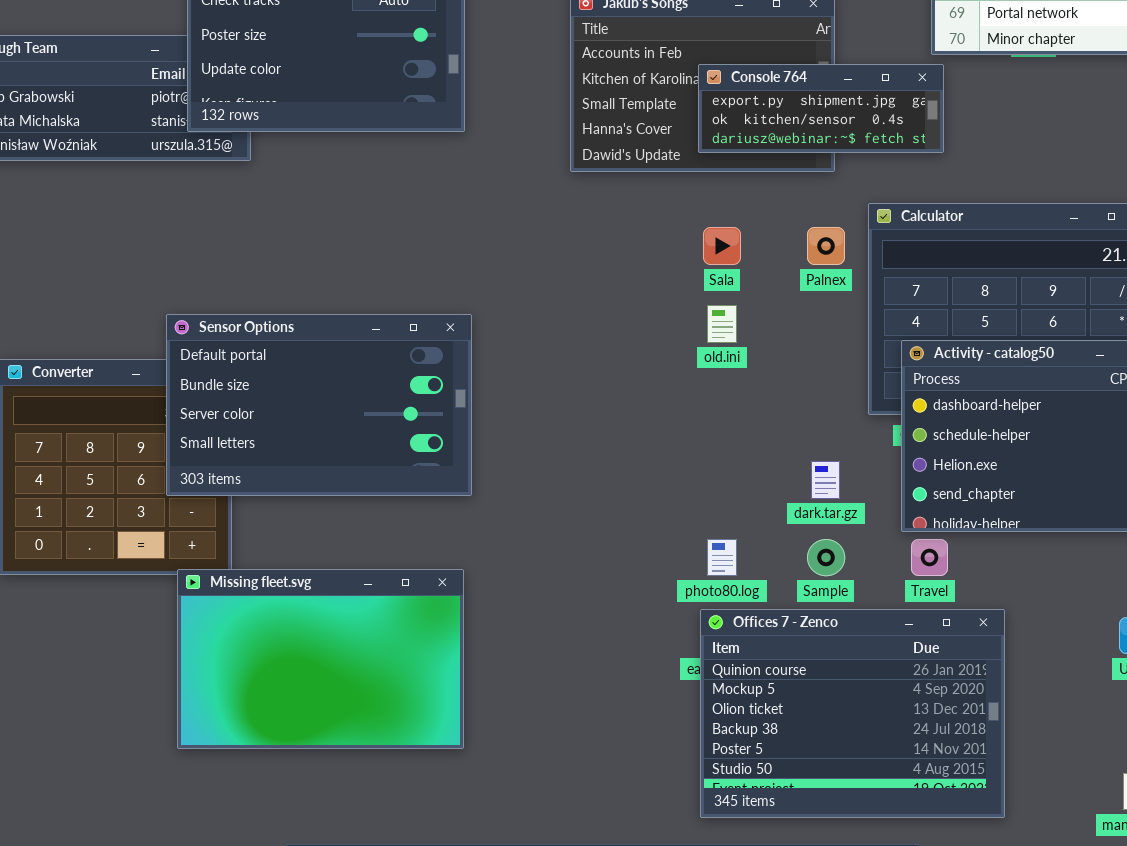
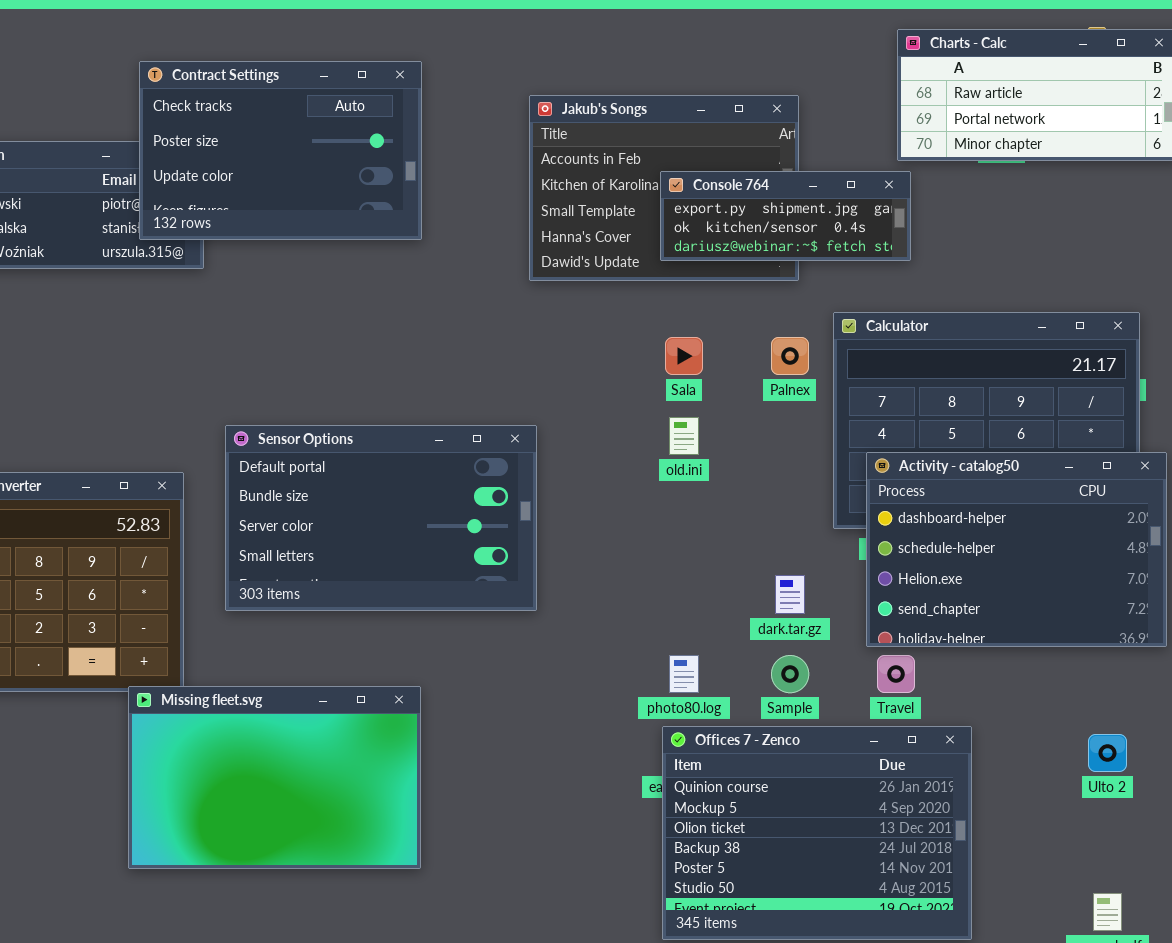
Sensor Options: [166,314,472,496] -> [225,425,537,611], moved

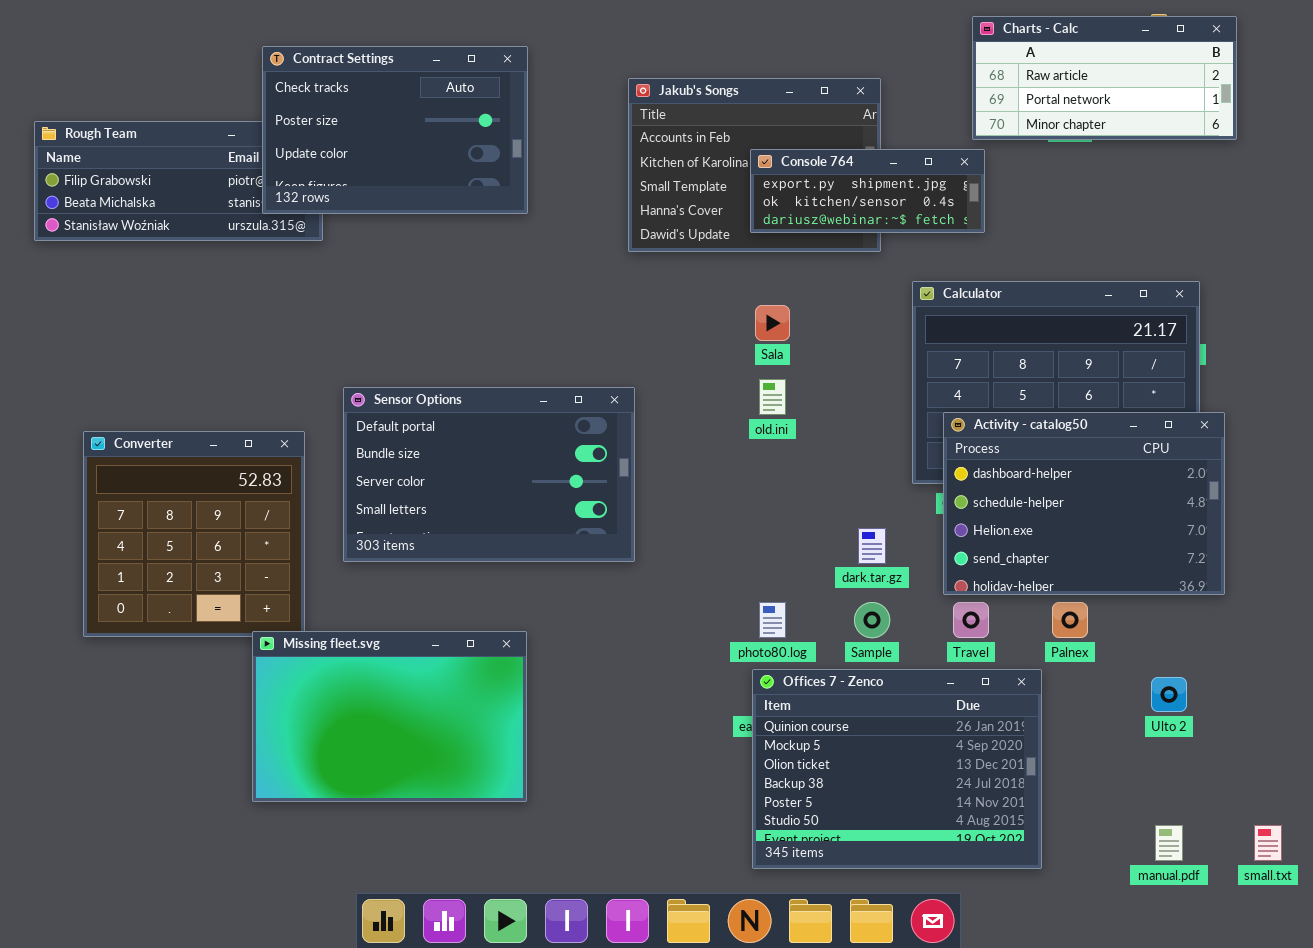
Palnex: [771,337,809,375] -> [1052,602,1088,638], moved

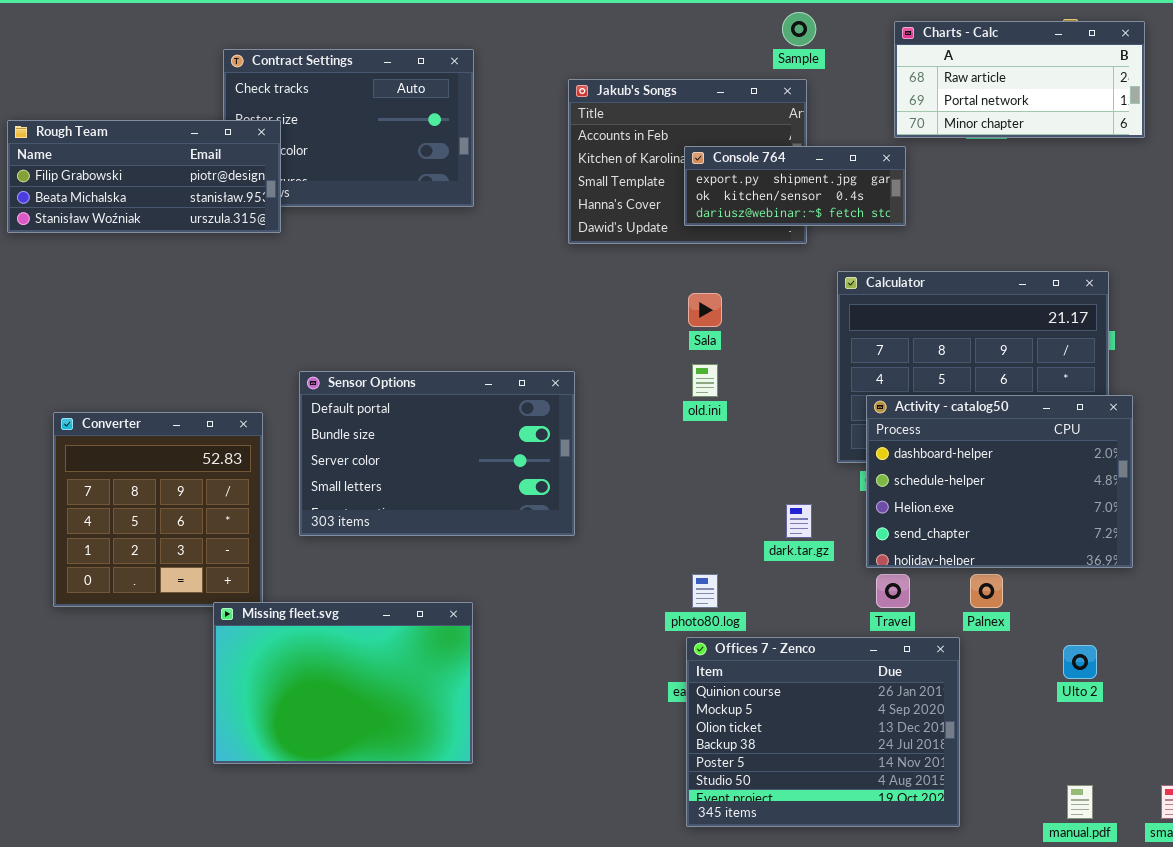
Rough Team: [34,121,323,241] -> [7,120,281,233], raised
Sample: [854,602,890,638] -> [782,12,816,46], moved

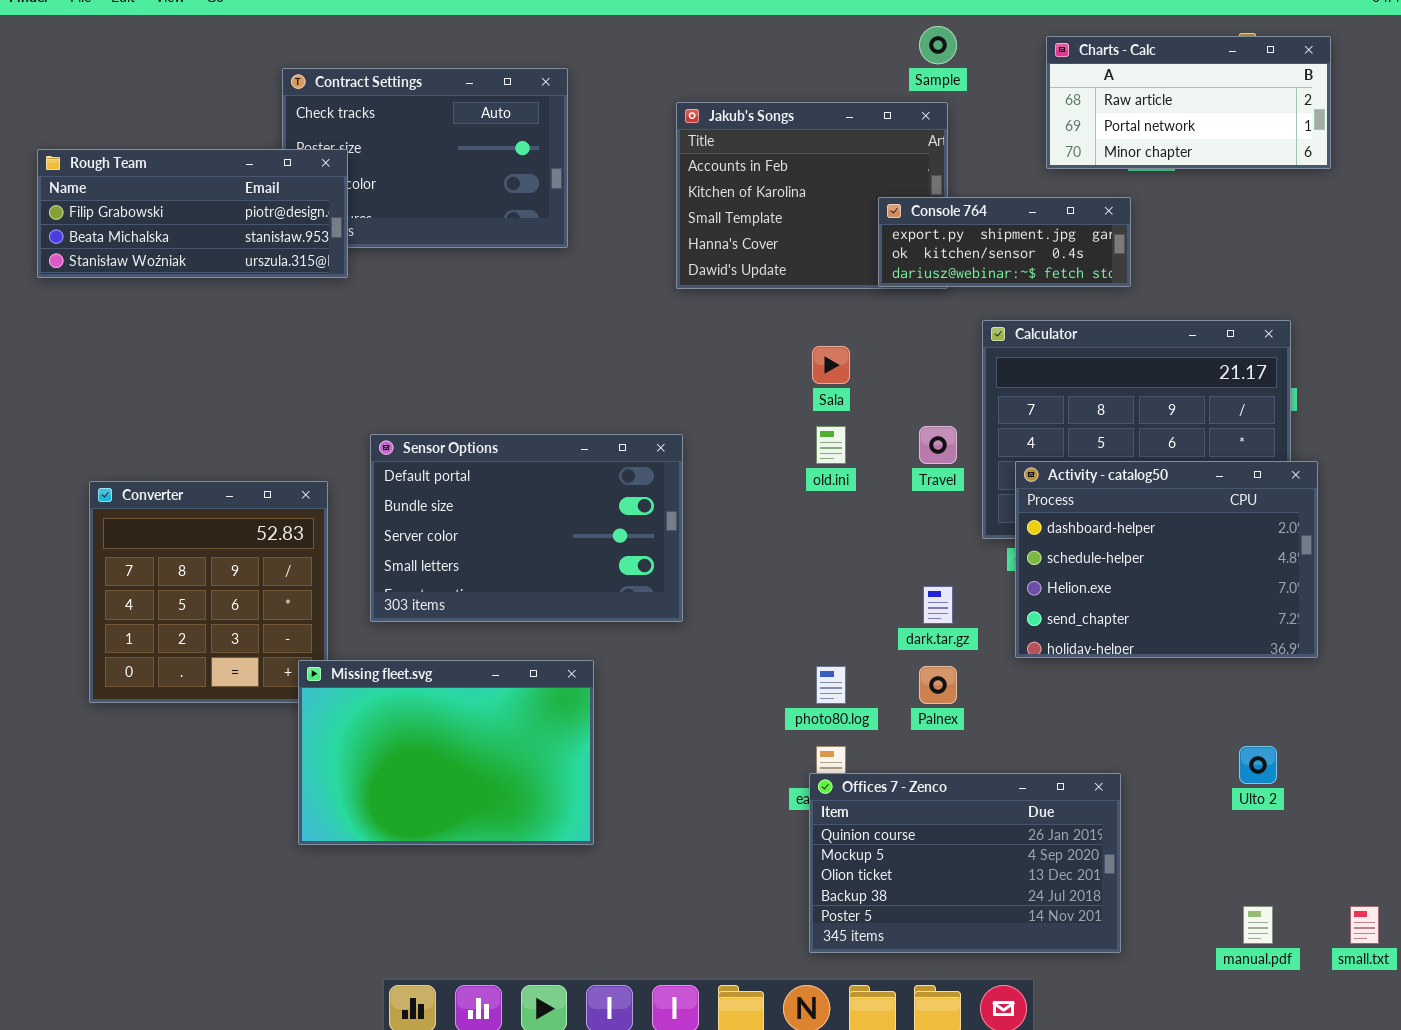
Console 764: [684,146,906,226] -> [878,197,1131,287], moved
Travel: [876,574,910,608] -> [919,426,957,464], moved
Palnex: [970,574,1003,608] -> [919,666,957,704], moved
Missing fleet.svg: [213,602,473,764] -> [298,660,594,845], moved
Offices 7 - Zenco: [686,637,960,827] -> [809,773,1121,953], resized

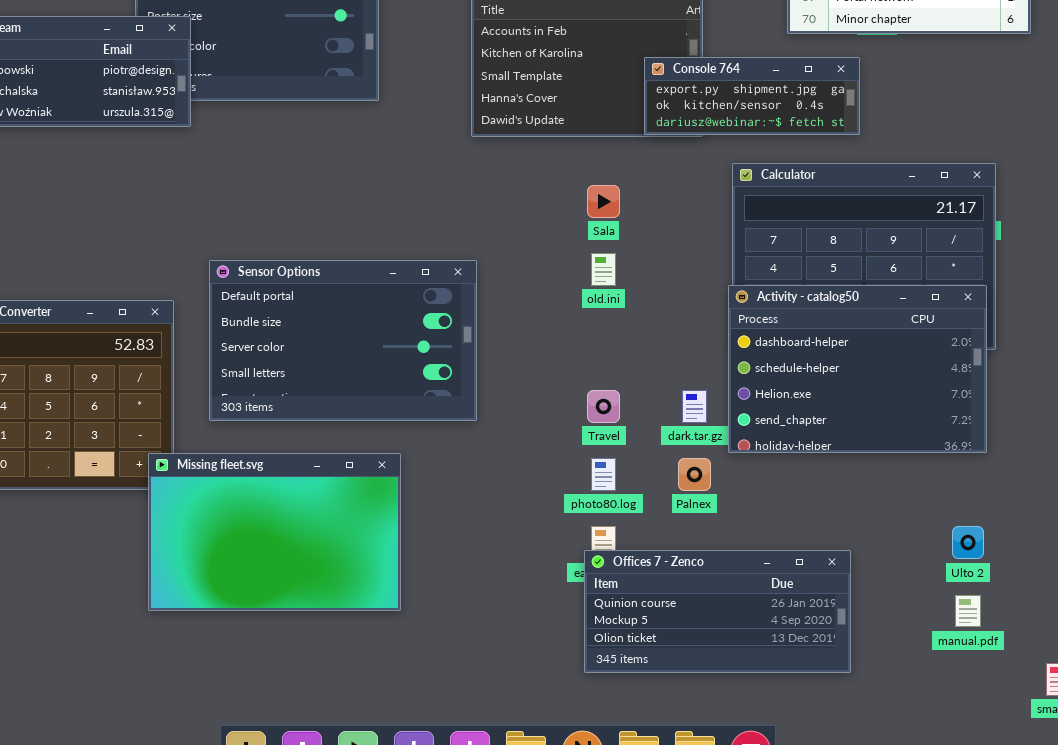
Travel: [919,426,957,464] -> [587,390,620,423], moved
Activity - catalog50: [1015,461,1318,658] -> [728,285,987,453], moved
Offices 7 - Zenco: [809,773,1121,953] -> [584,550,851,673], resized
manual.pdf: [1243,906,1273,944] -> [955,595,981,627], moved

